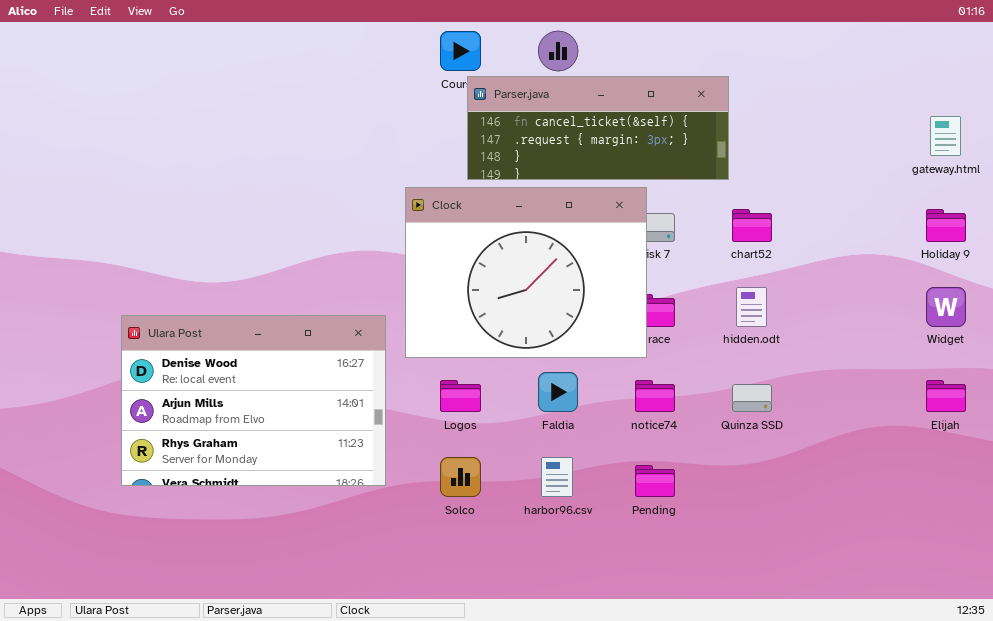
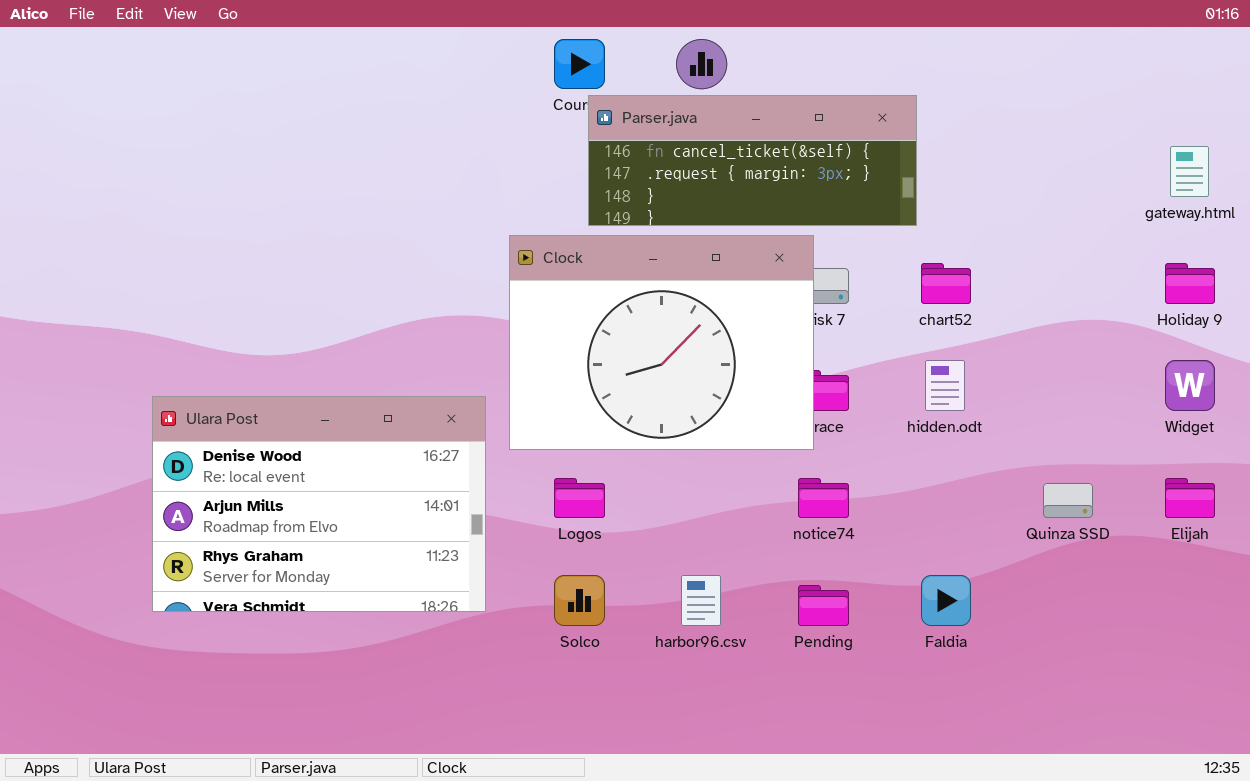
Faldia: [538,372,578,412] -> [921,575,971,626], moved
Quinza SSD: [732,384,772,412] -> [1043,483,1093,518], moved

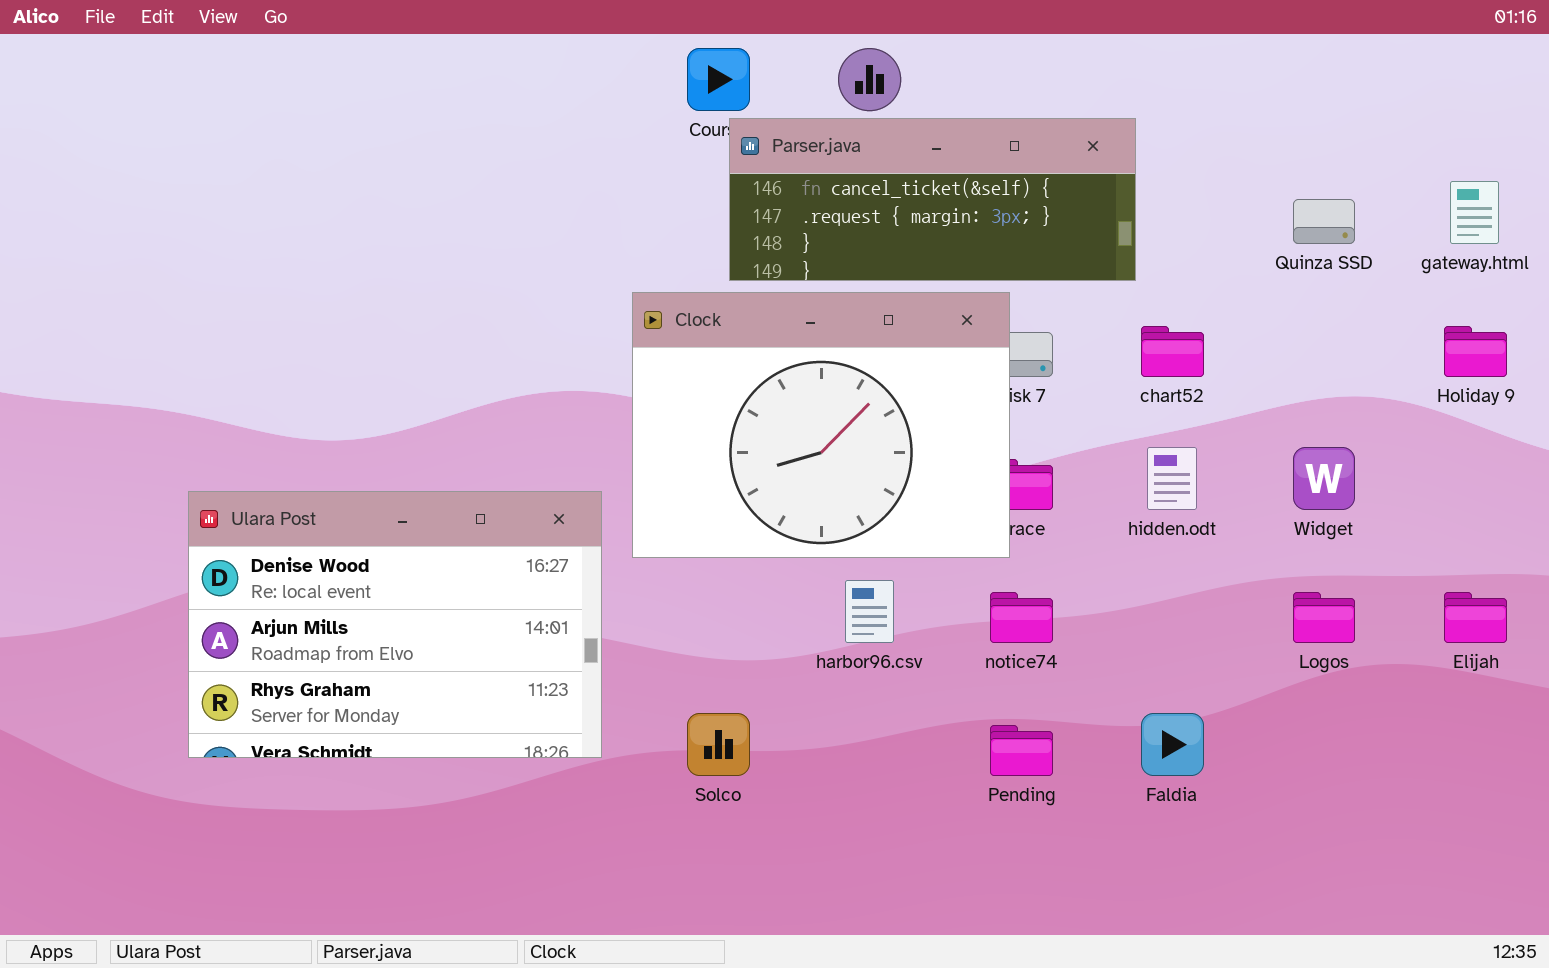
Widget: [1165,360,1215,411] -> [1293,447,1355,510], moved
Logos: [554,478,605,518] -> [1293,592,1355,643], moved
Quinza SSD: [1043,483,1093,518] -> [1293,199,1355,244], moved
harbor96.csv: [681,575,721,626] -> [845,580,894,643], moved

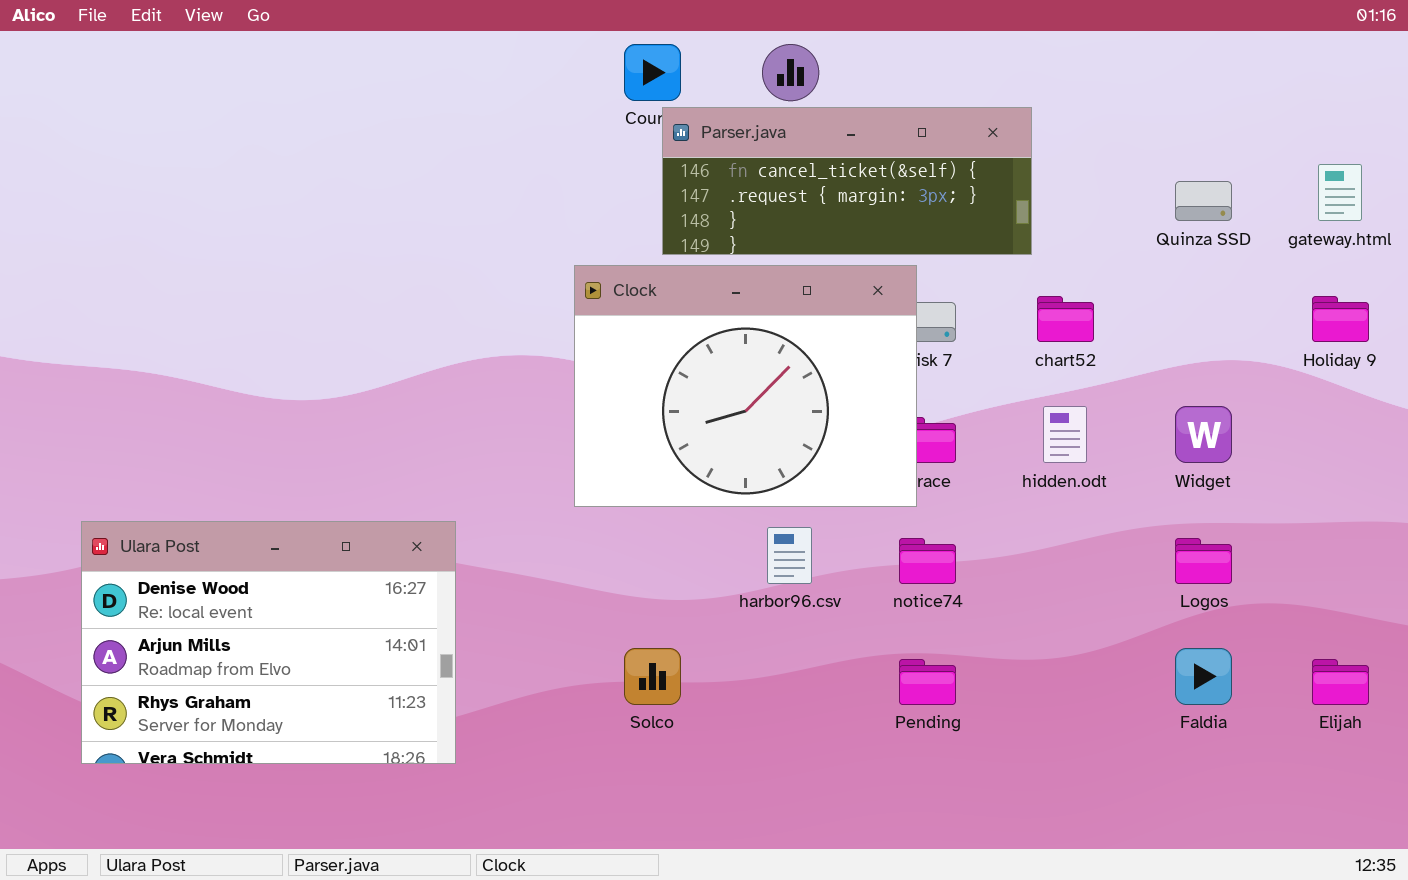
Ulara Post: [188,491,602,758] -> [81,521,456,764], moved
Elijah: [1444,592,1507,643] -> [1312,659,1369,705], moved
Faldia: [1141,713,1204,776] -> [1175,648,1232,705], moved

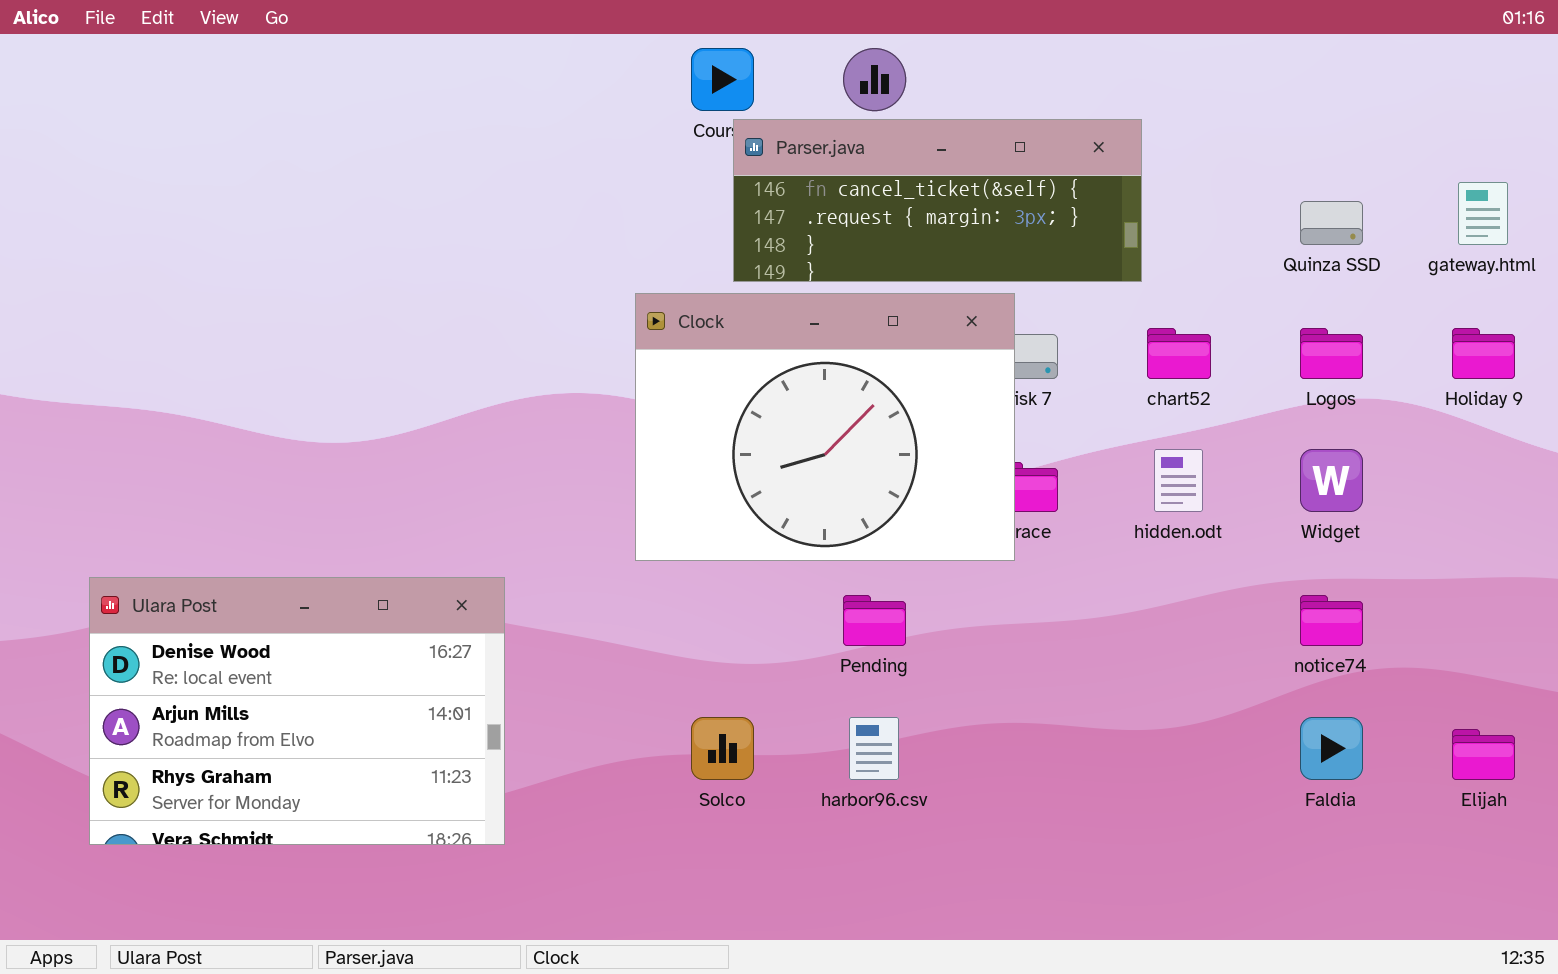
harbor96.csv: [767,527,812,584] -> [849,717,899,780], moved
notice74: [899,538,956,584] -> [1300,595,1363,646], moved
Logos: [1175,538,1232,584] -> [1300,328,1363,379], moved
Pending: [899,659,956,705] -> [843,595,906,646], moved

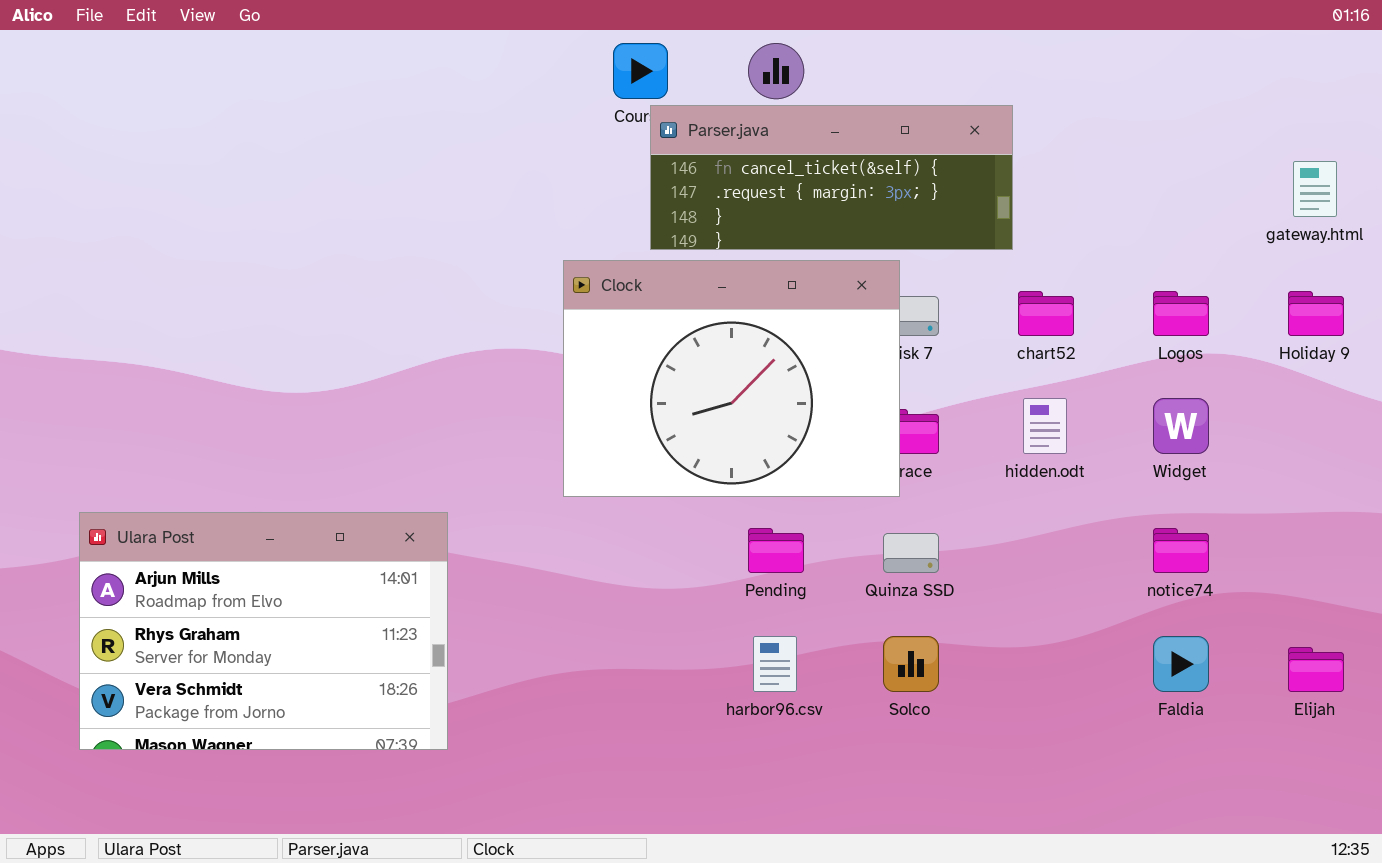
Quinza SSD: [1300,201,1363,245] -> [883,533,939,573], moved
Ulara Post: [89,577,505,845] -> [79,512,448,750], scrolled down 1 row
Solco: [691,717,754,780] -> [883,636,939,692], moved

